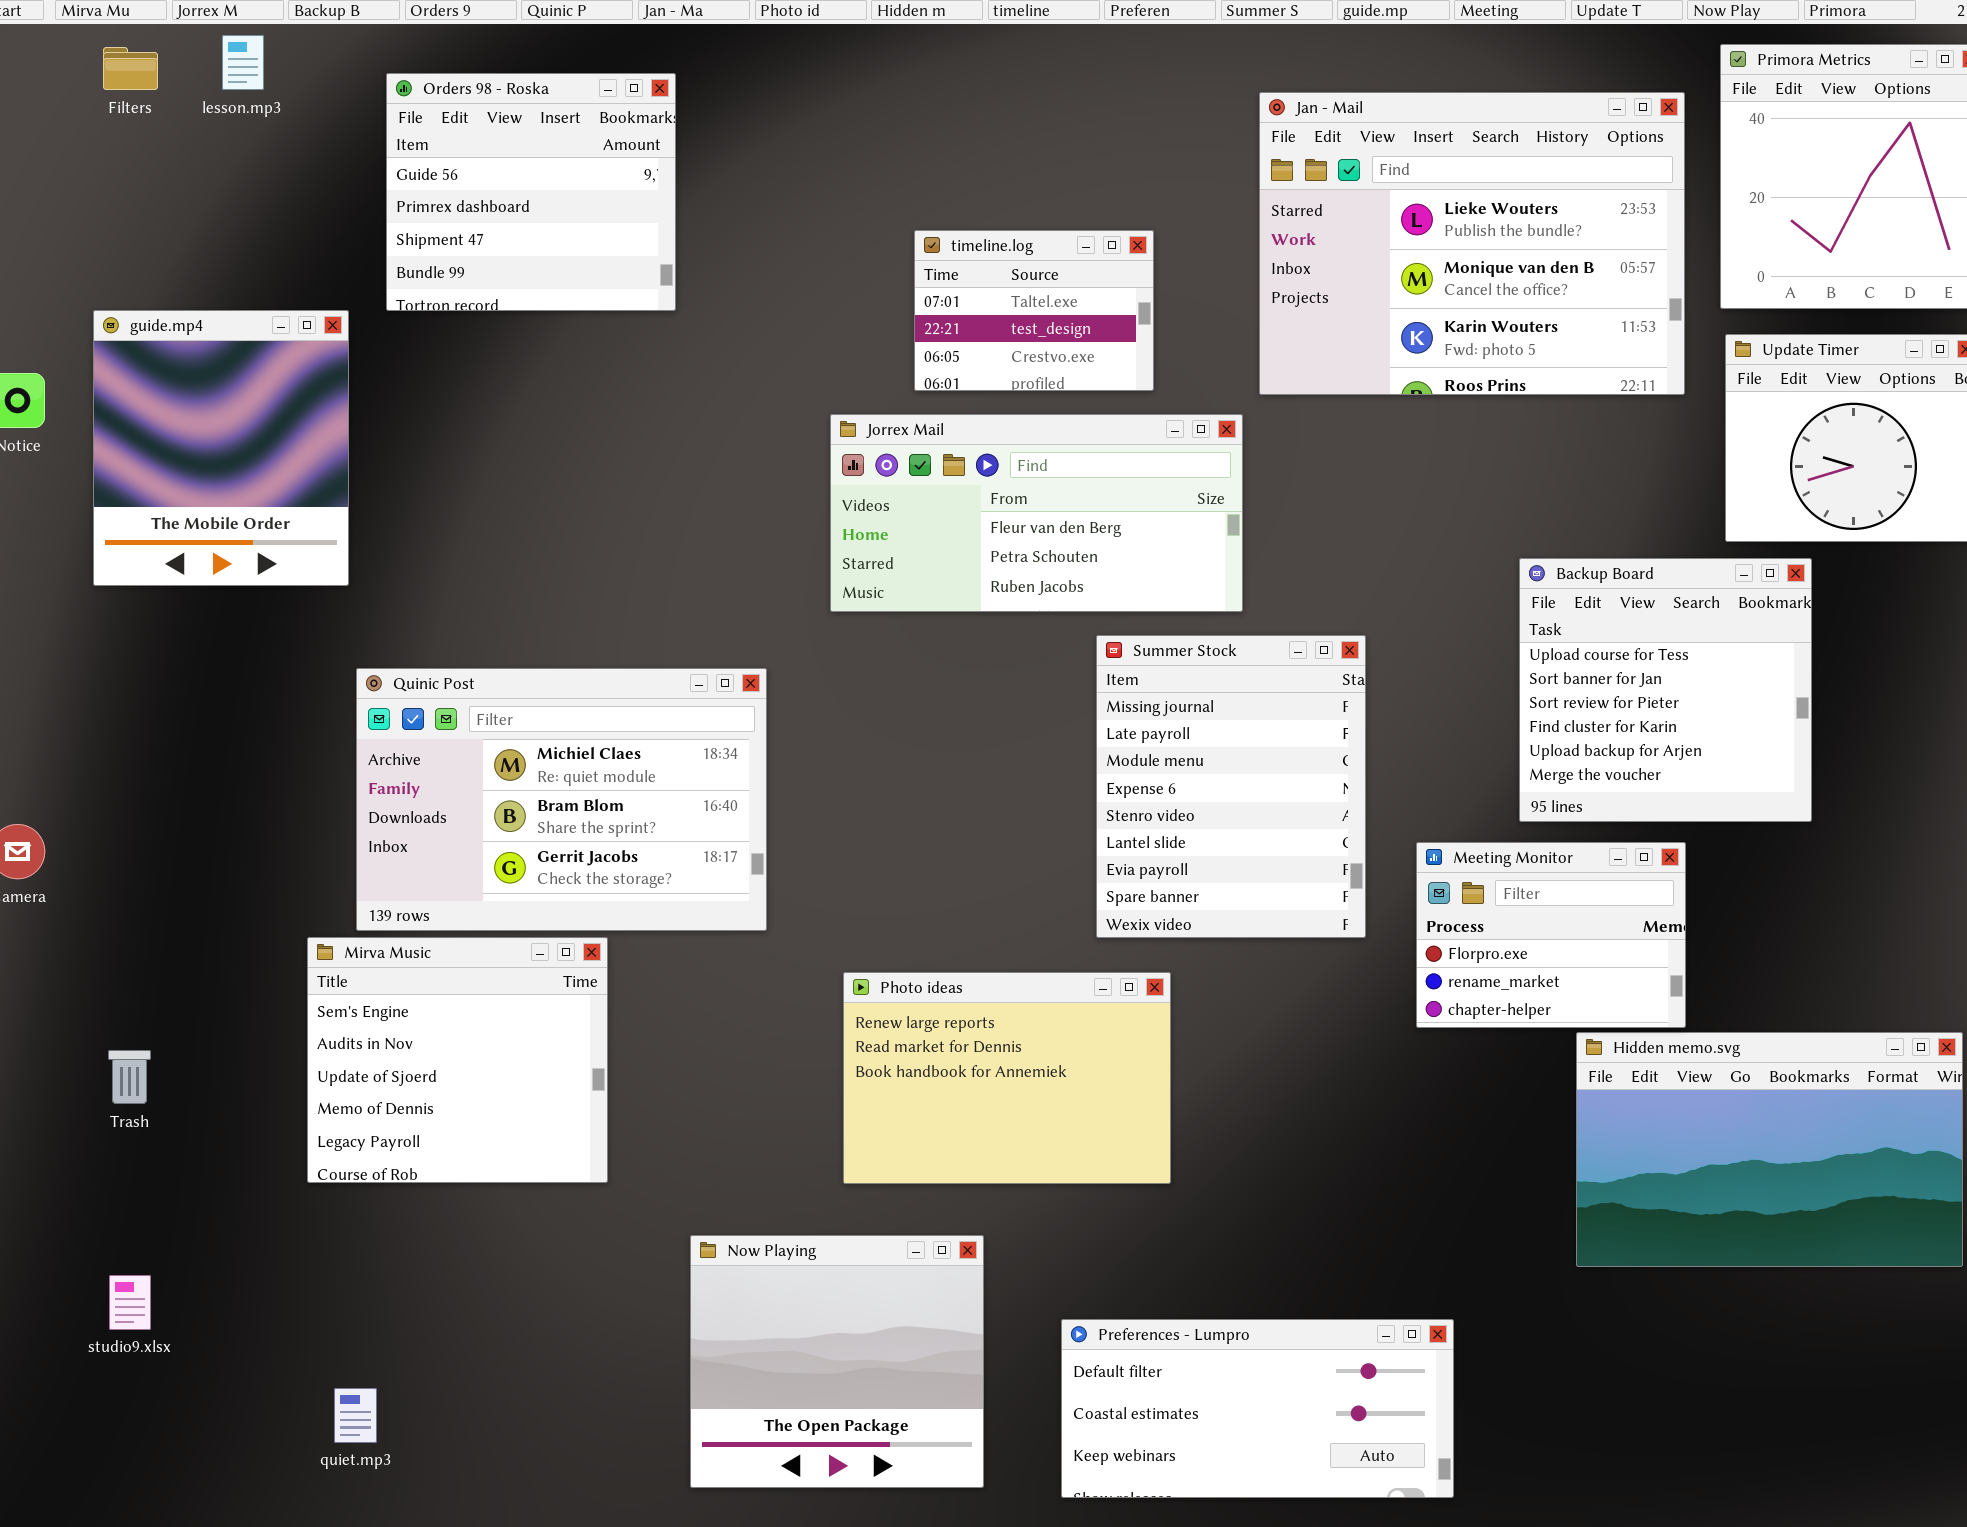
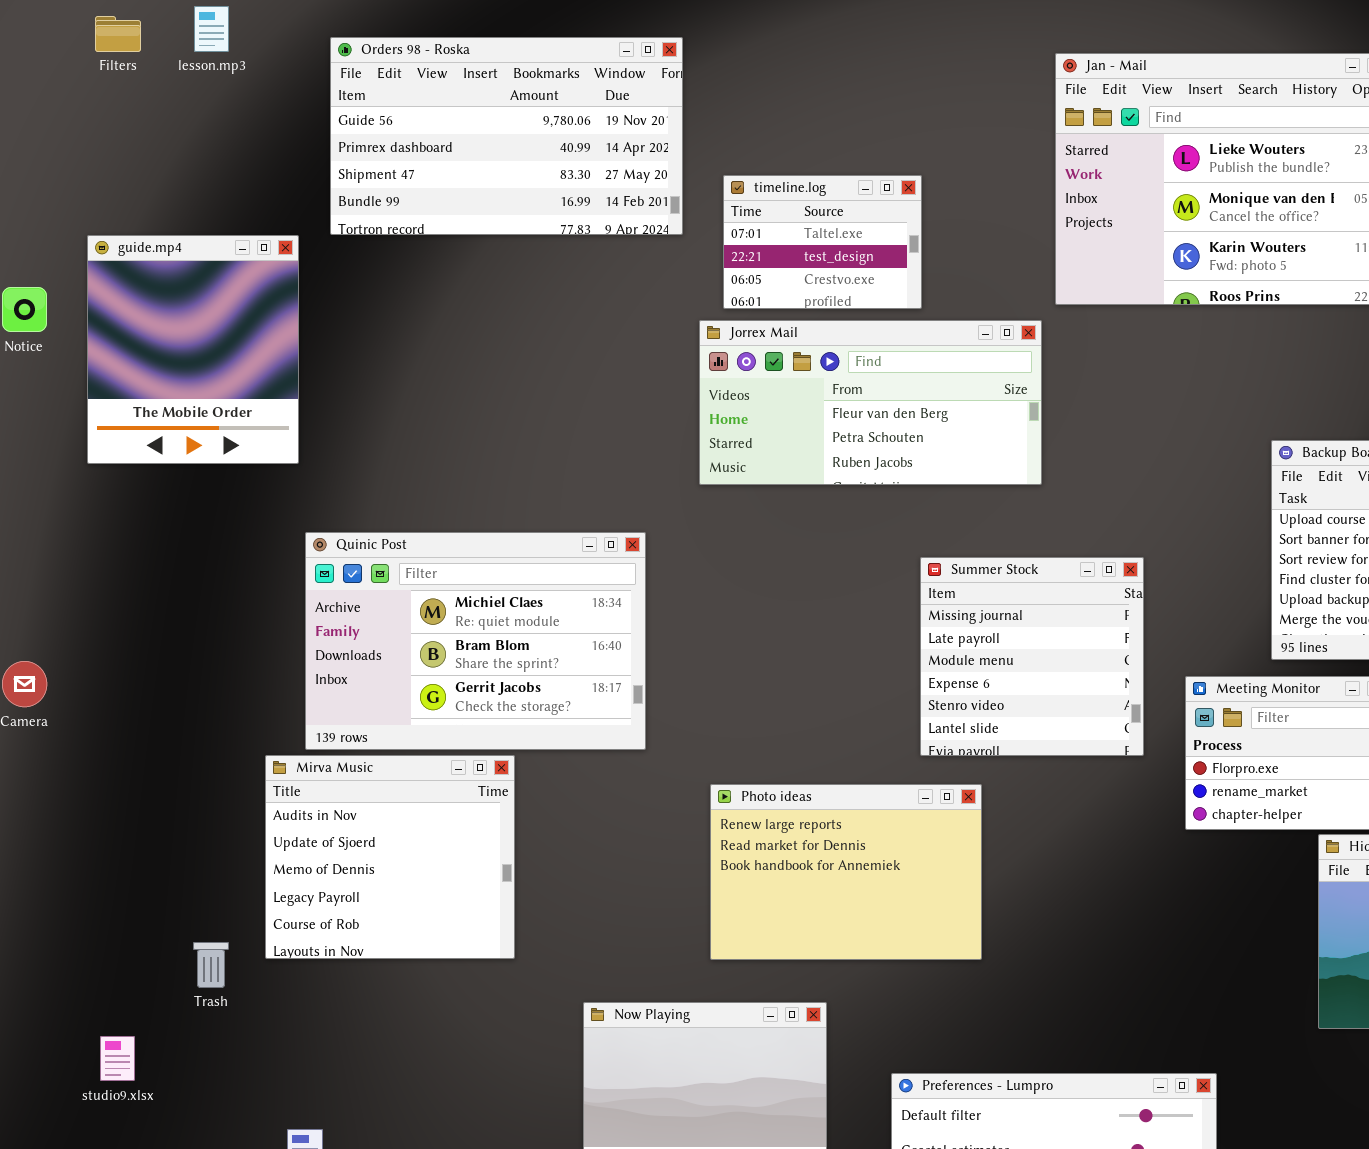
Orders 98 - Roska: [386,73,676,311] -> [330,37,683,235], resized
timeline.log: [914,230,1154,391] -> [723,175,922,309], moved
Summer Stock: [1096,635,1366,938] -> [920,557,1144,756], resized
Mirva Music: [307,937,608,1183] -> [265,755,515,959], scrolled down 1 row
Trash: [108,1050,151,1104] -> [193,942,229,988], moved

